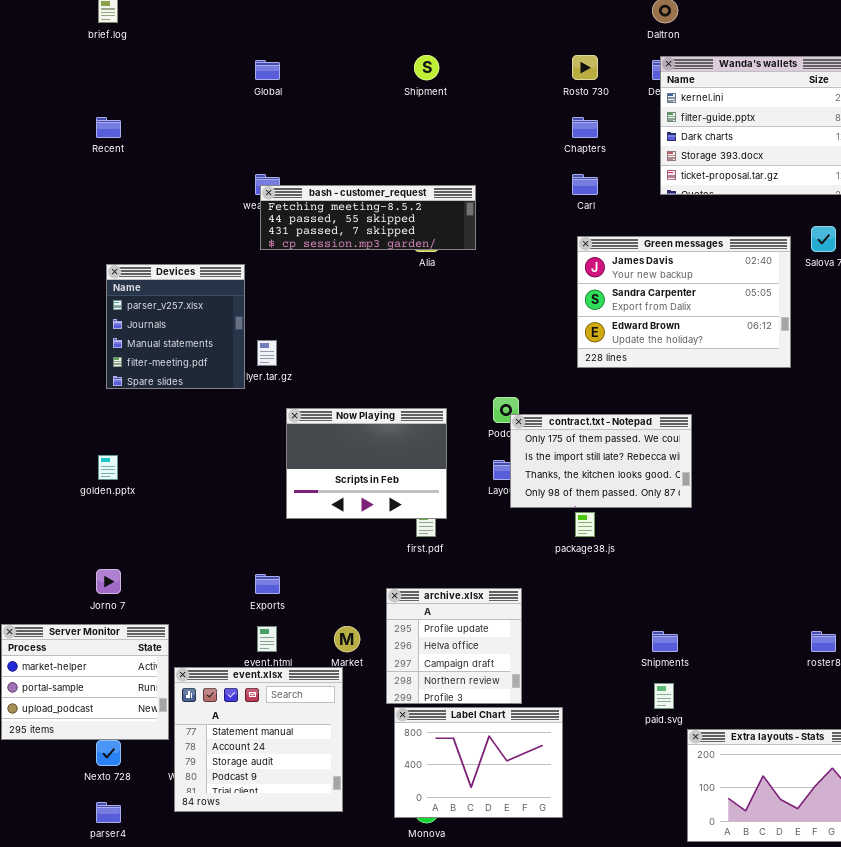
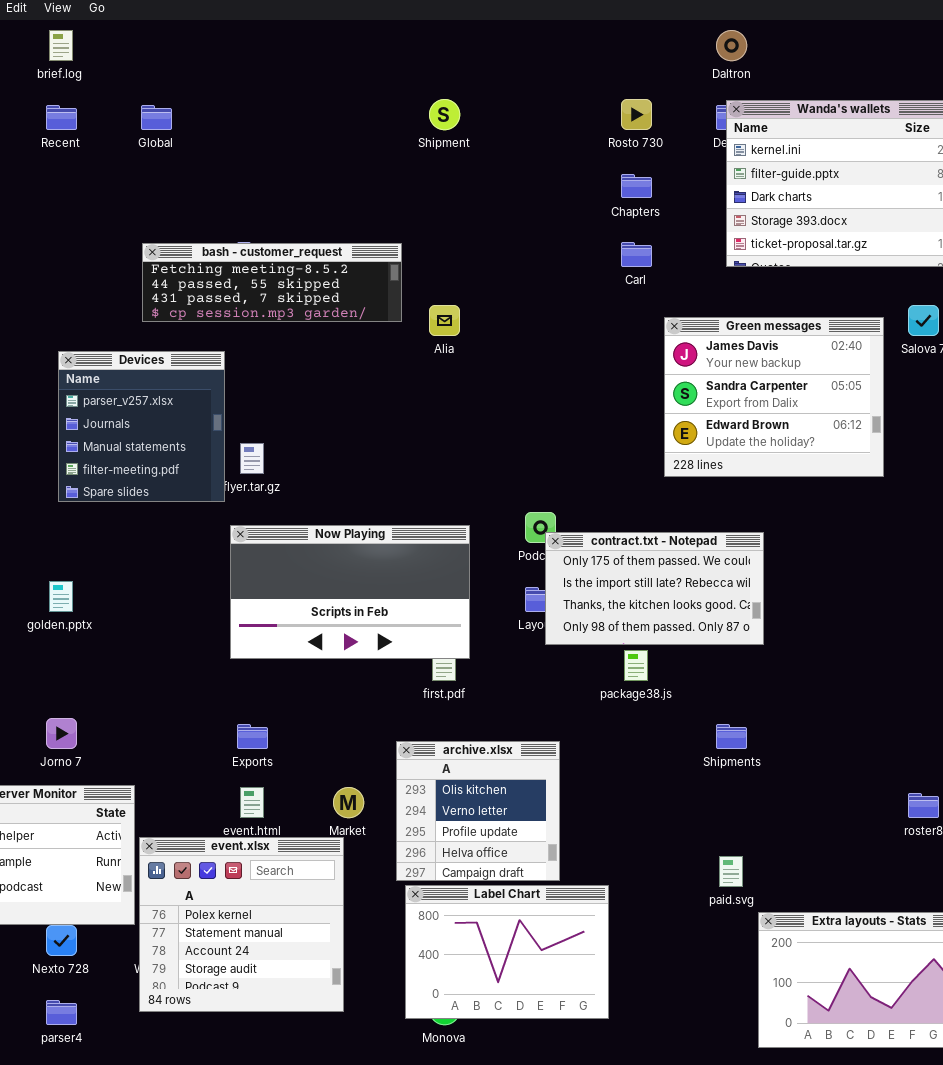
Global: [255,60,280,80] -> [141,105,172,130], moved
Recent: [96,117,121,138] -> [46,105,77,130], moved
bash - customer_request: [260,185,476,250] -> [142,243,402,322], moved
Green messages: [577,236,791,368] -> [664,317,884,477], resized
Now Playing: [286,408,447,519] -> [230,525,470,659], resized
archive.xlsx: [386,588,522,704] -> [396,741,560,881], scrolled up 2 rows
Shipments: [652,631,678,652] -> [716,724,747,749], moved
event.xlsx: [174,667,343,812] -> [139,837,344,1012], scrolled up 1 row

